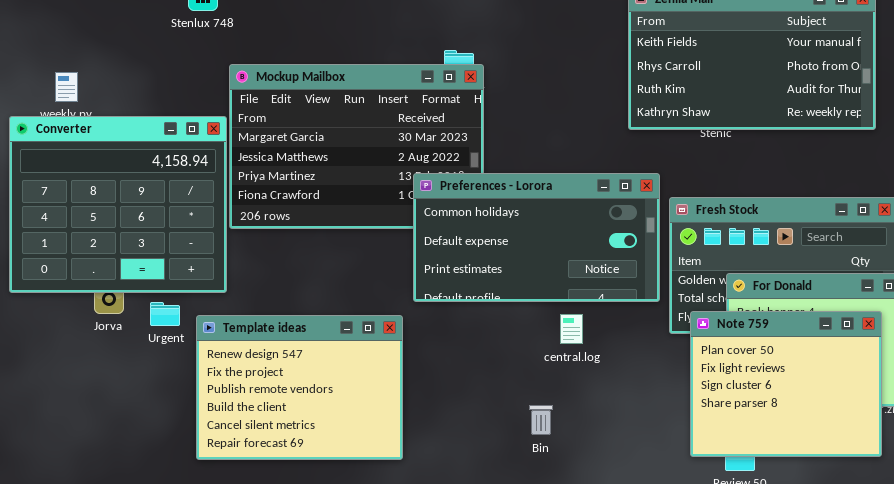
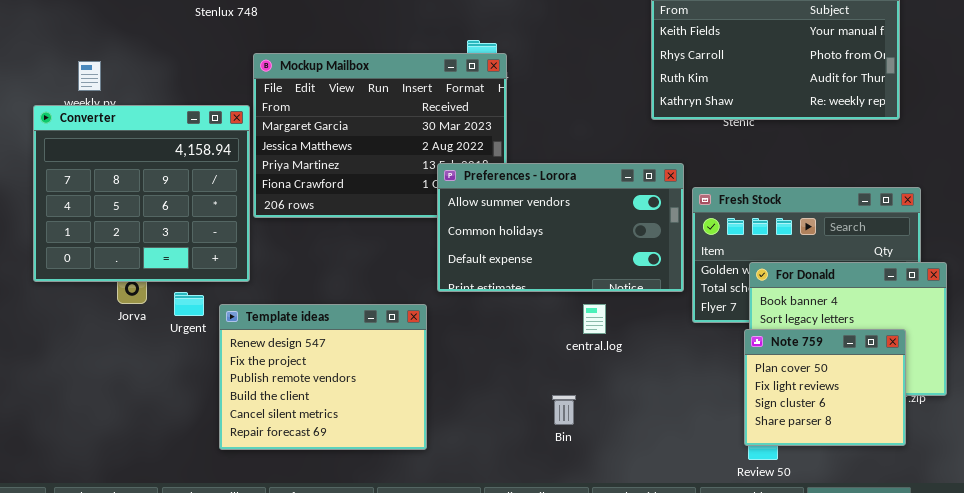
Preferences - Lorora: [413,173,660,302] -> [437,163,684,292], scrolled up 1 row
Note 759: [690,311,882,457] -> [744,329,906,446], resized

